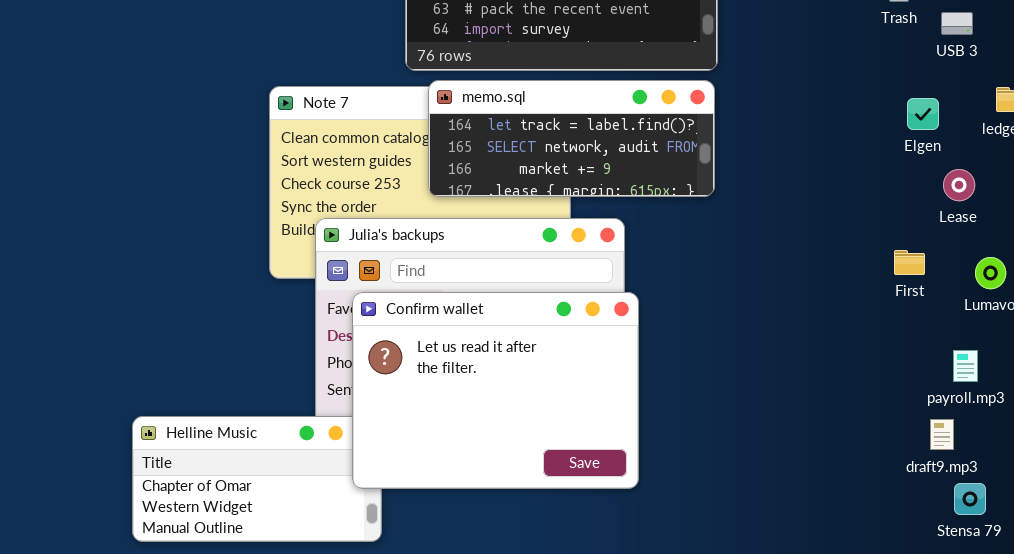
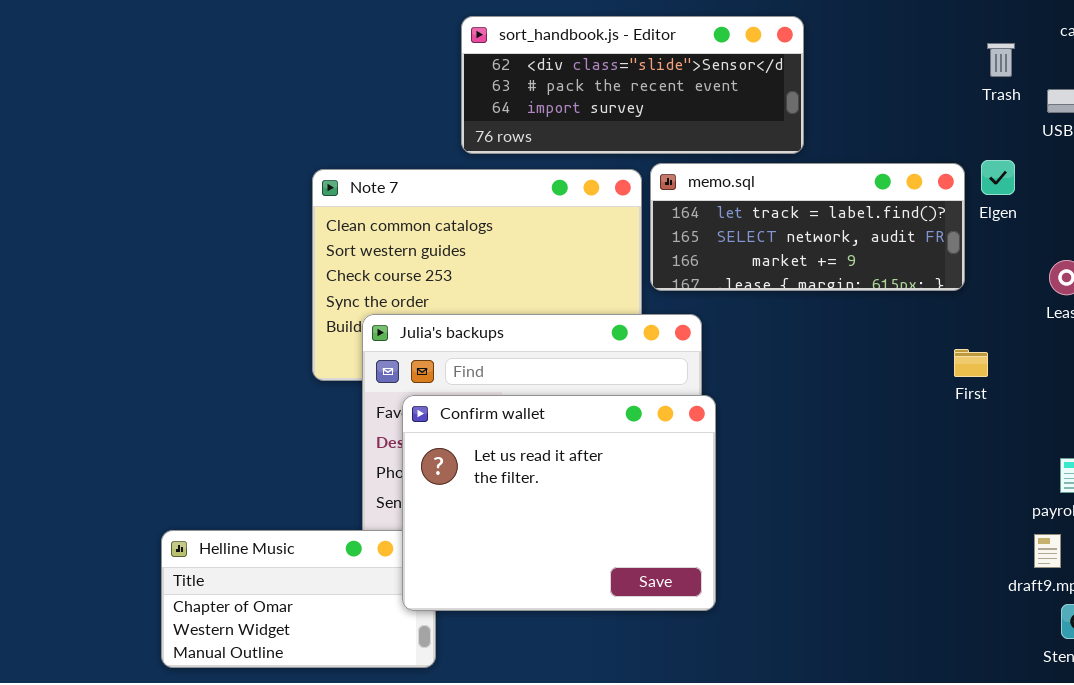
memo.sql: [428,80,715,197] -> [650,163,965,291], moved
Elgen: [907,98,939,130] -> [981,160,1015,195], moved
First: [894,250,925,275] -> [954,349,988,377], moved

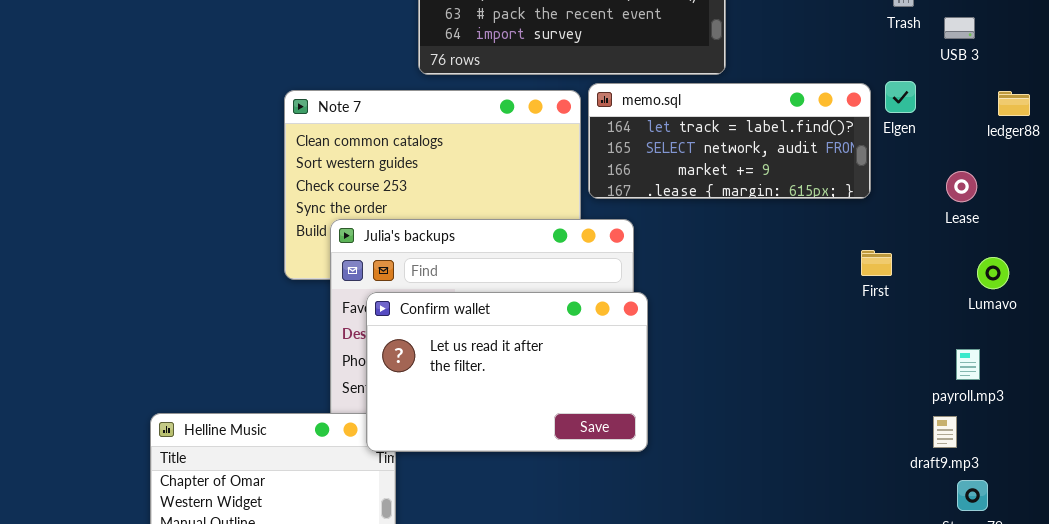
Confirm wallet: [402,395,716,611] -> [366,292,648,452], resized

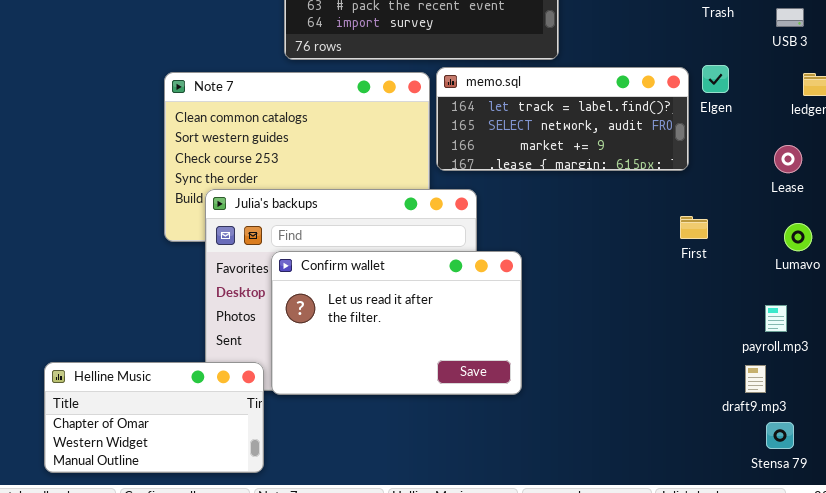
USB 3: [944,17,975,39] -> [776,8,804,27], moved
Lease: [946,171,977,202] -> [774,145,802,173], moved
Confirm wallet: [366,292,648,452] -> [271,251,522,395], moved

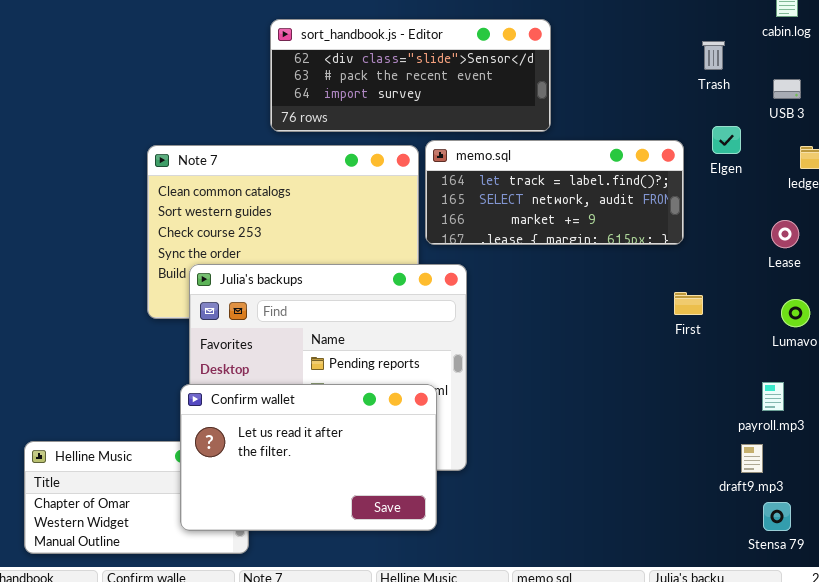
Elgen: [702,65,729,93] -> [712,126,741,154], moved
Confirm wallet: [271,251,522,395] -> [180,384,437,531], moved

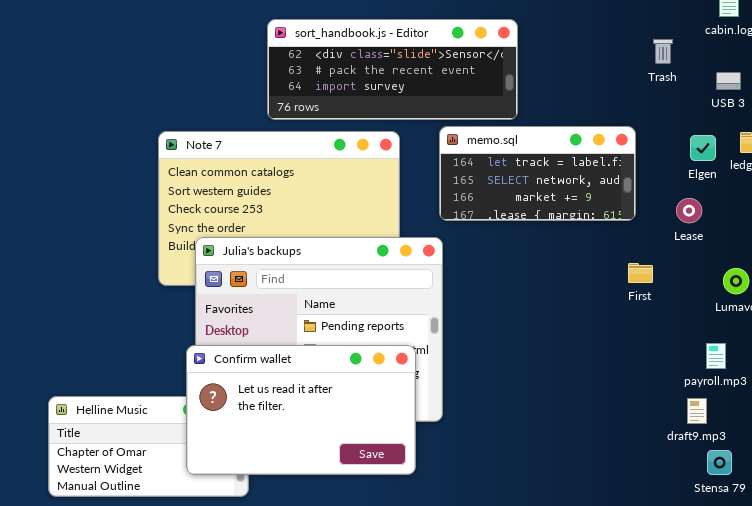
Elgen: [712,126,741,154] -> [690,135,716,161], moved
memo.sql: [425,140,684,245] -> [439,126,636,221], resized
Lease: [771,220,799,248] -> [676,198,702,223], moved

